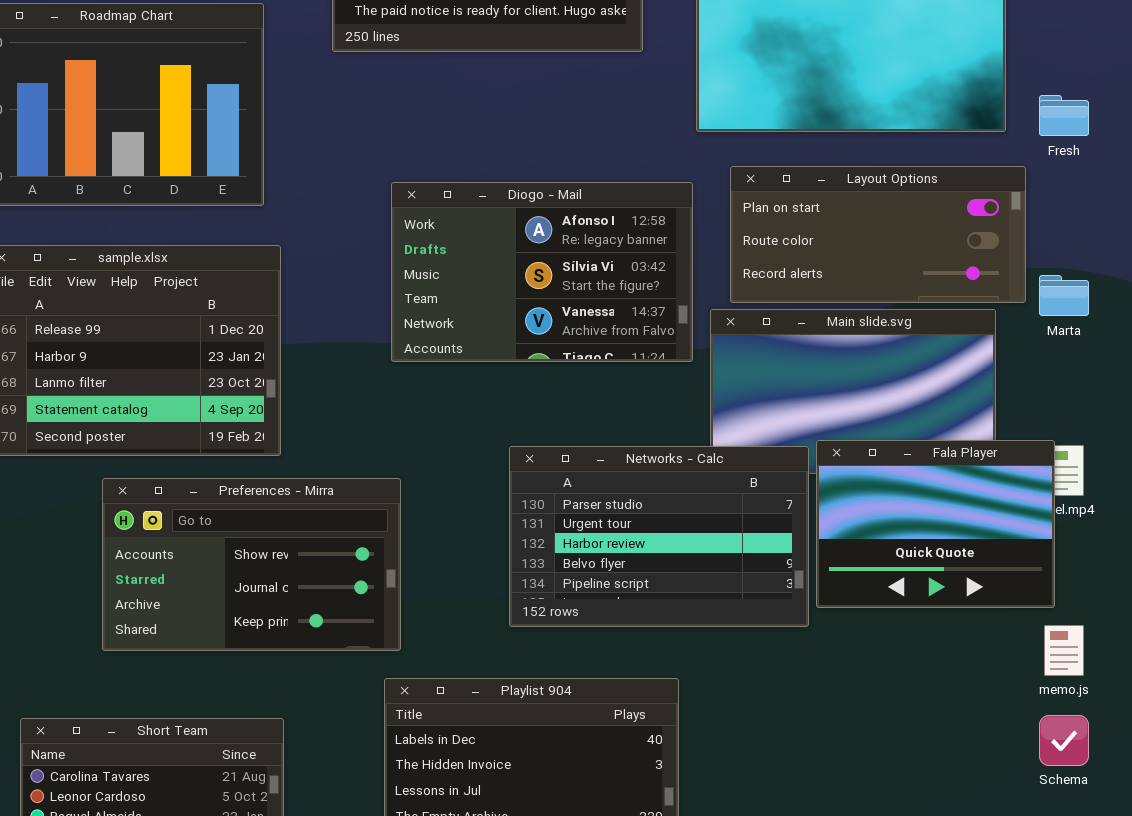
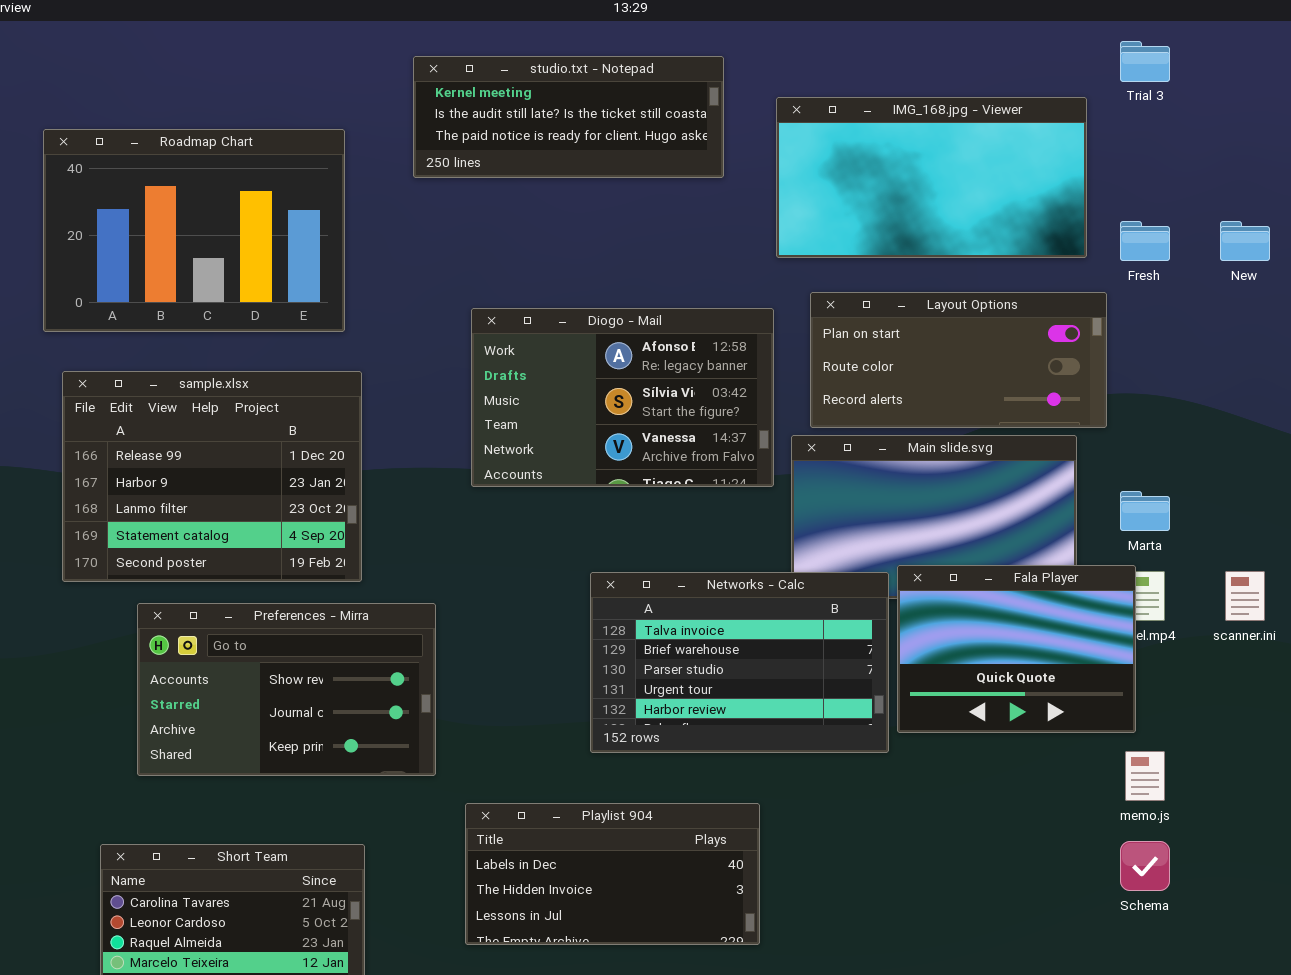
Marta: [1039,275,1089,316] -> [1120,491,1170,531], moved
Networks - Calc: [509,446,809,627] -> [590,572,889,753], scrolled up 2 rows
Preferences - Mirra: [102,478,401,651] -> [137,603,436,776], moved

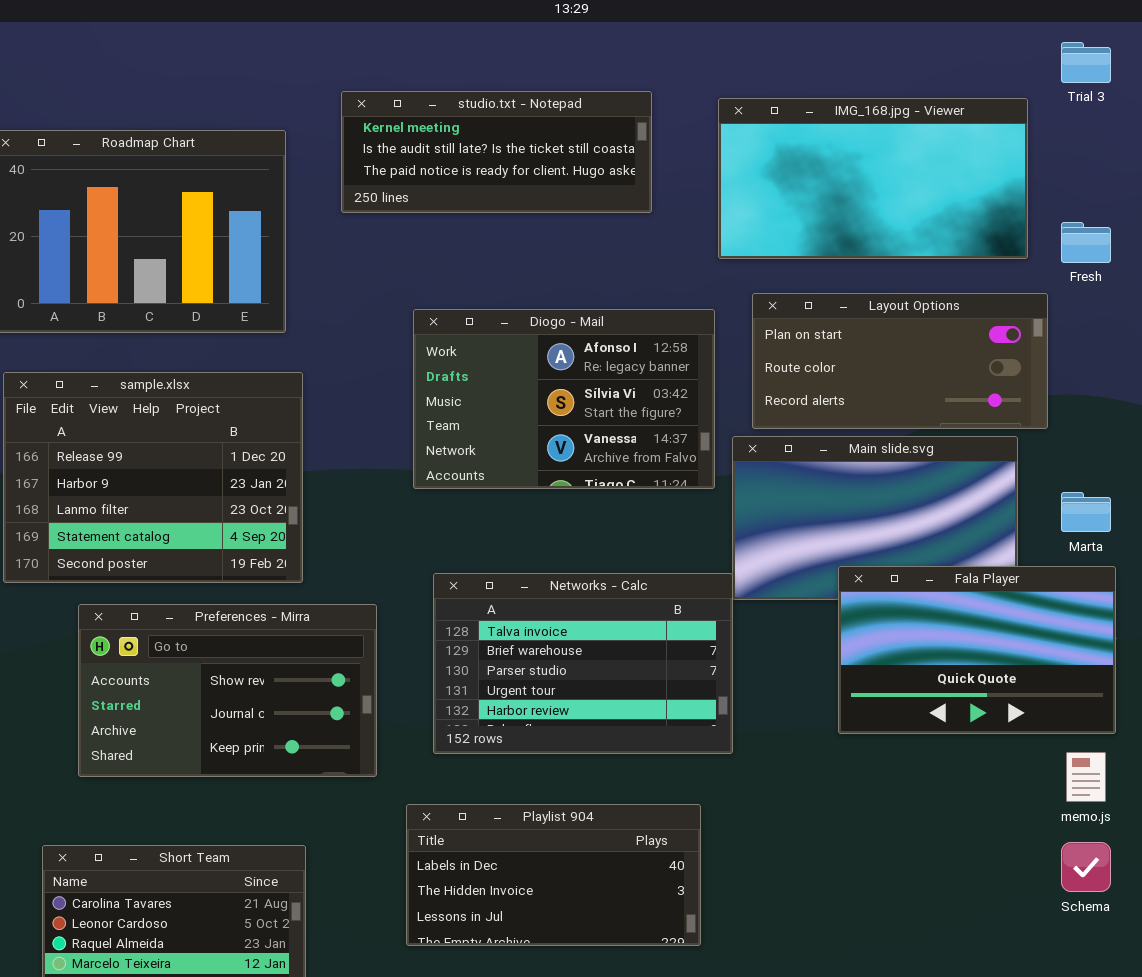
studio.txt - Notepad: [413,56,724,178] -> [341,91,652,213], moved
Fala Player: [897,565,1136,733] -> [838,566,1116,734], resized
Networks - Calc: [590,572,889,753] -> [433,573,733,754], moved

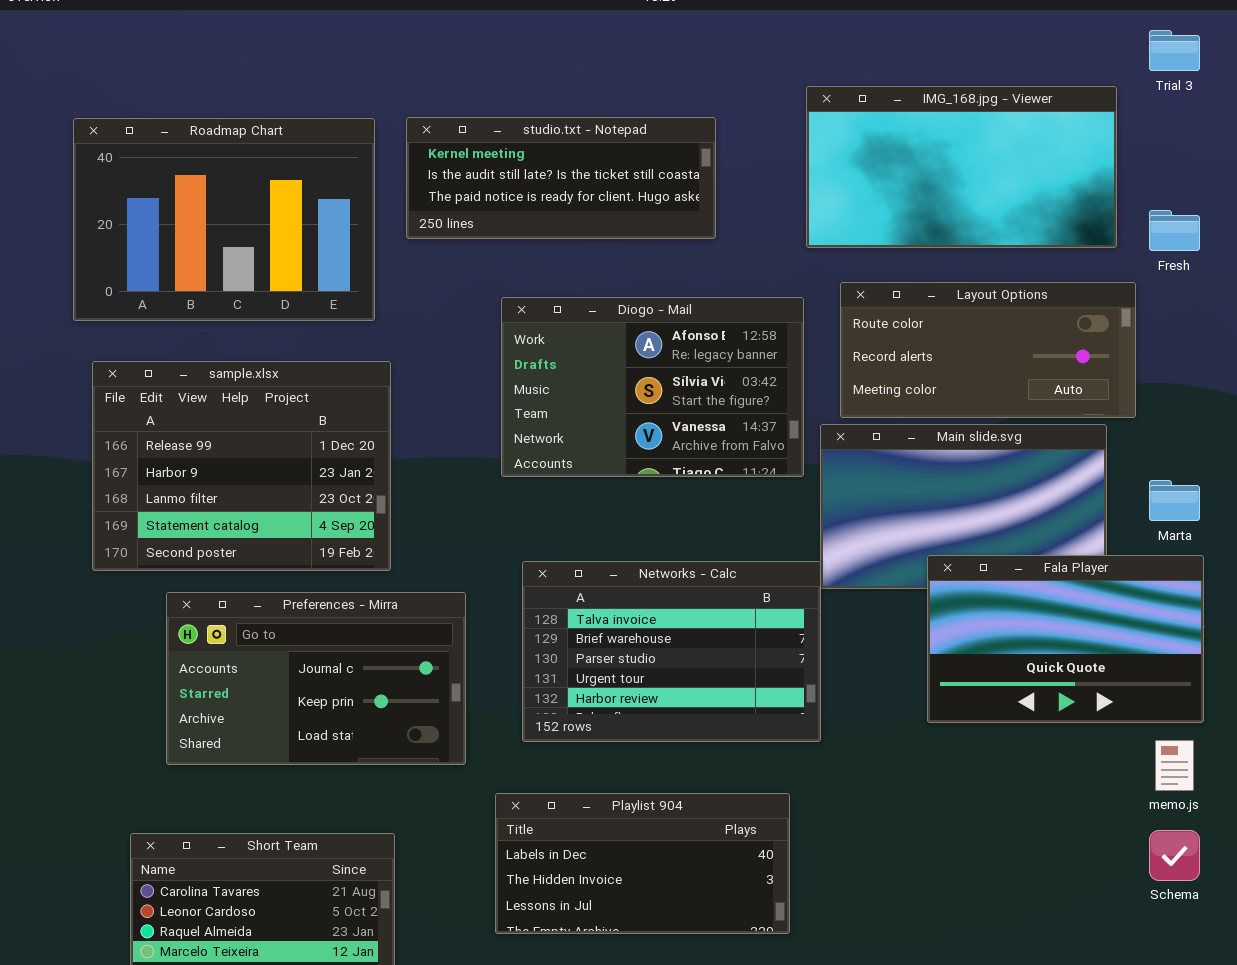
studio.txt - Notepad: [341,91,652,213] -> [406,117,716,239], moved
Layout Options: [752,293,1048,429] -> [840,282,1136,418], scrolled down 1 row
Preferences - Mirra: [78,604,377,777] -> [166,592,466,765], scrolled down 1 row

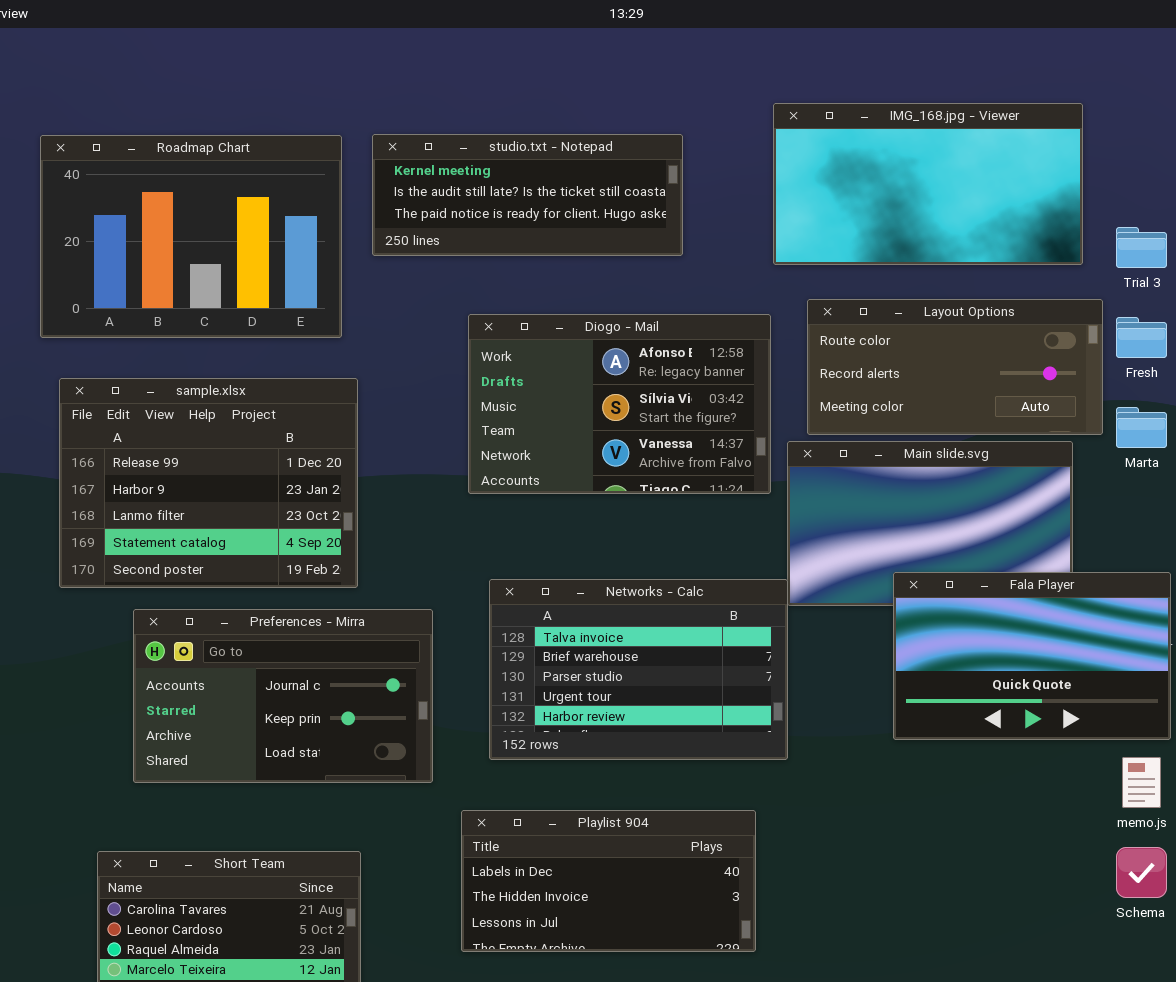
Trial 3: [1149,30,1200,71] -> [1116,227,1167,268], moved
Fresh: [1149,210,1200,251] -> [1116,317,1167,358], moved
Marta: [1149,480,1200,521] -> [1116,407,1167,448], moved

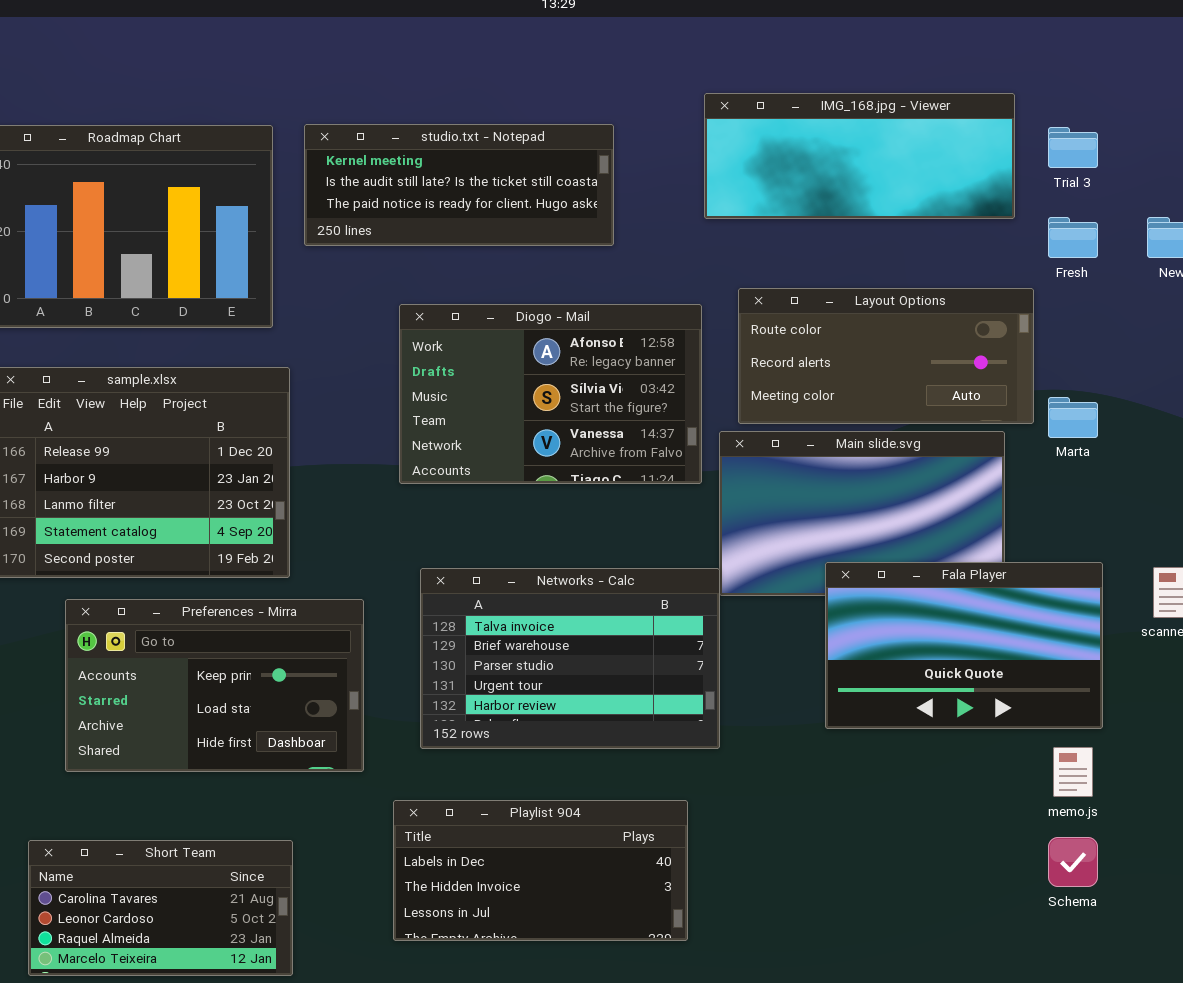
IMG_168.jpg - Viewer: [773,103,1083,265] -> [704,93,1015,219], resized
Trial 3: [1116,227,1167,268] -> [1048,127,1098,168], moved
Fresh: [1116,317,1167,358] -> [1048,217,1098,258], moved
Preferences - Mirra: [133,609,433,783] -> [65,599,364,772], scrolled down 1 row

